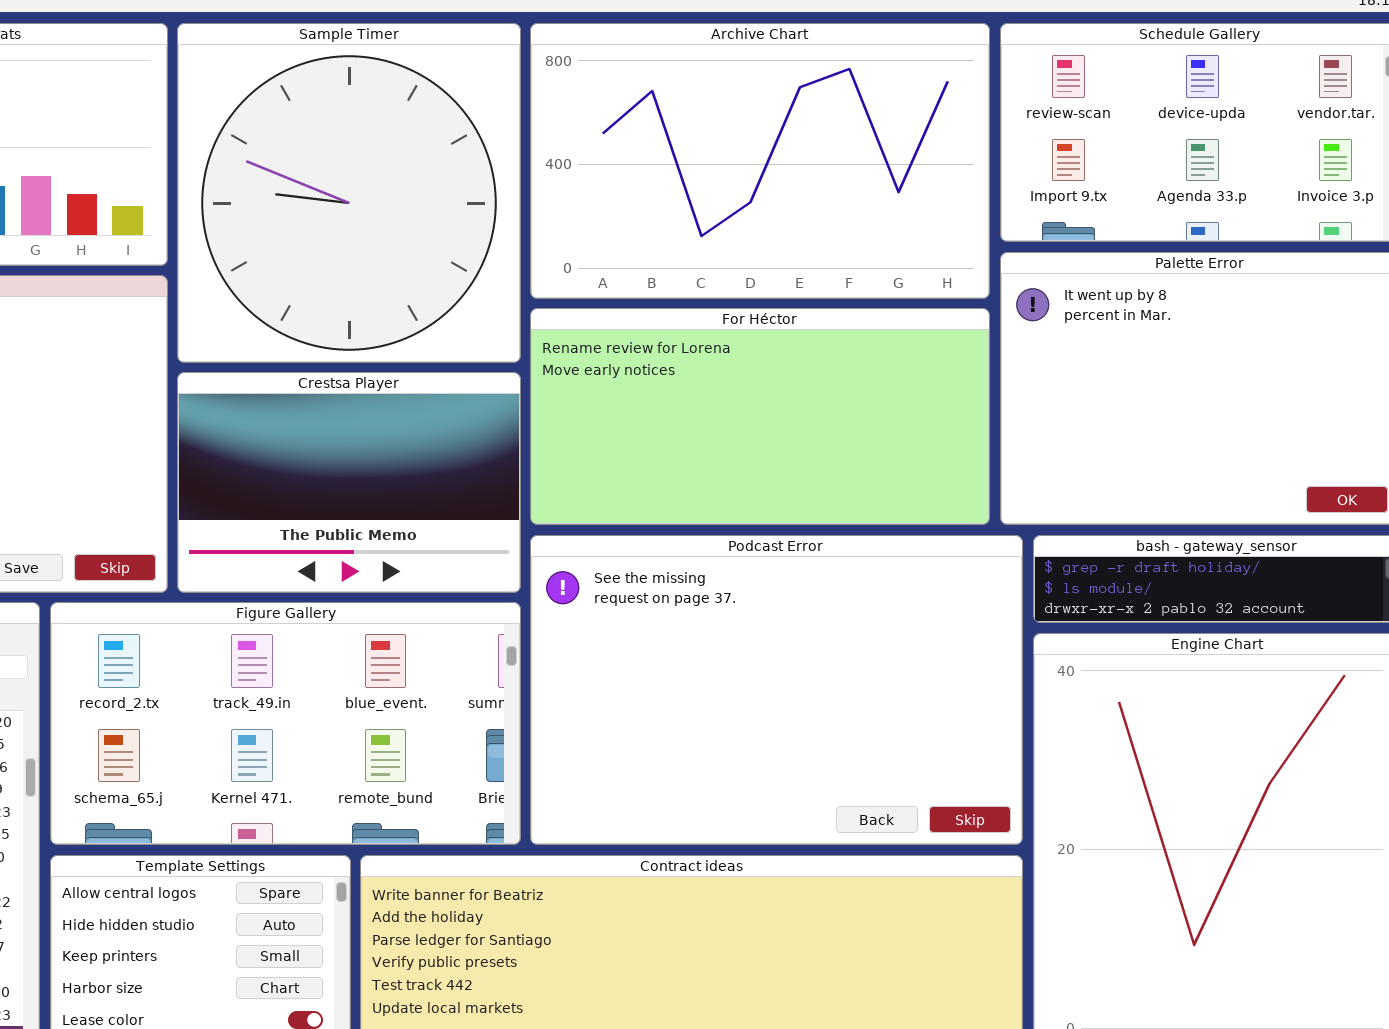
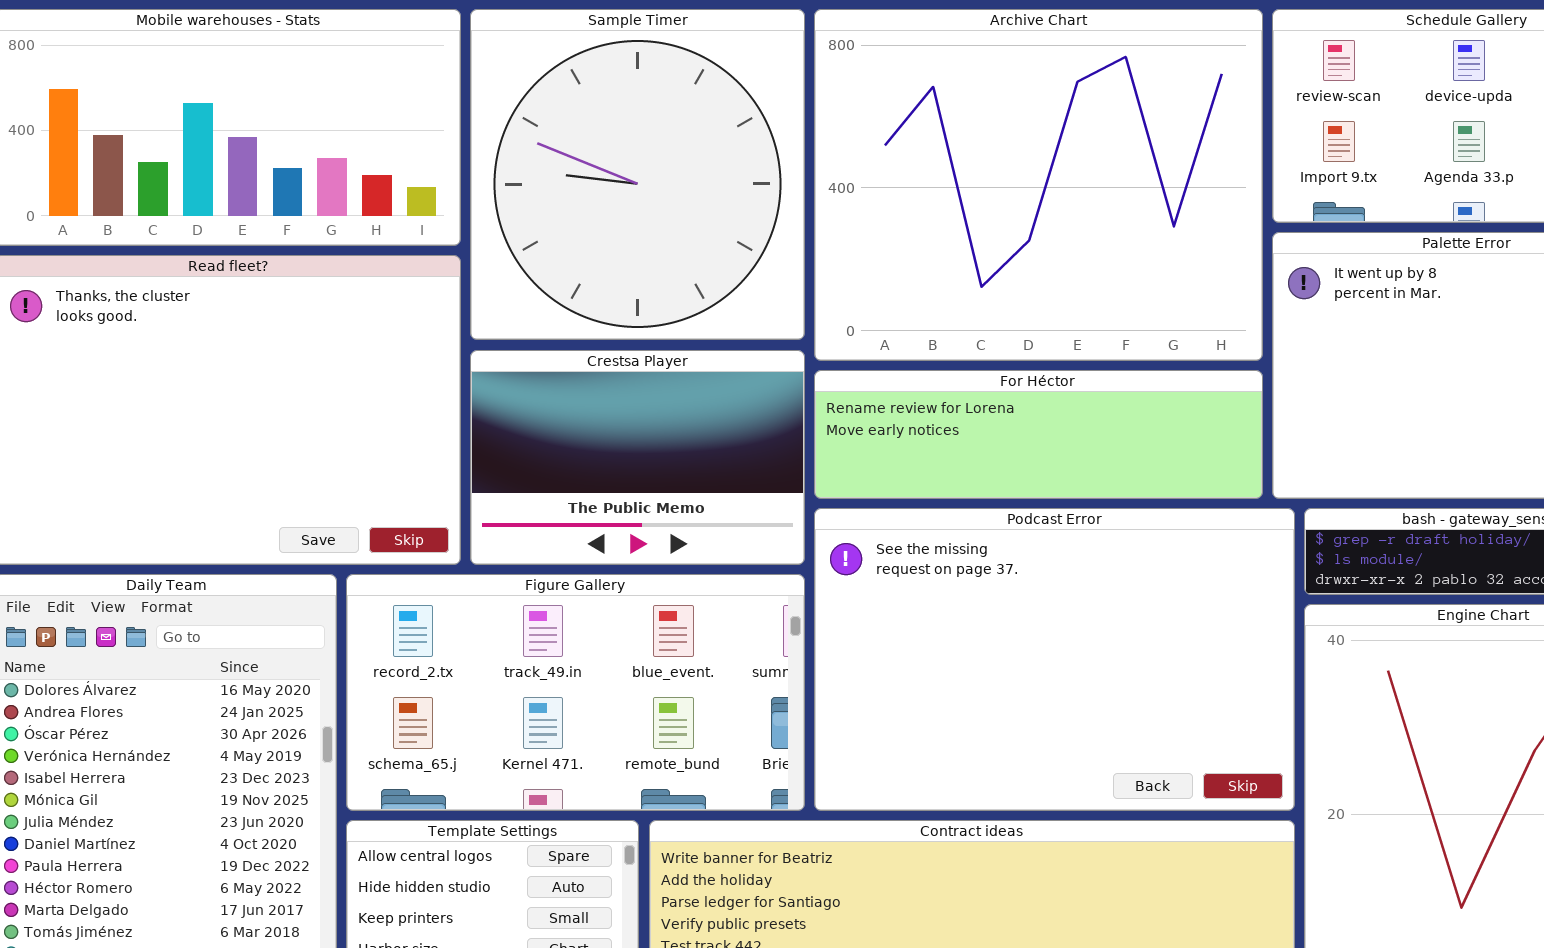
Archive Chart: [530,23,990,299] -> [814,9,1263,361], resized
For Héctor: [530,308,990,525] -> [814,370,1263,499], resized

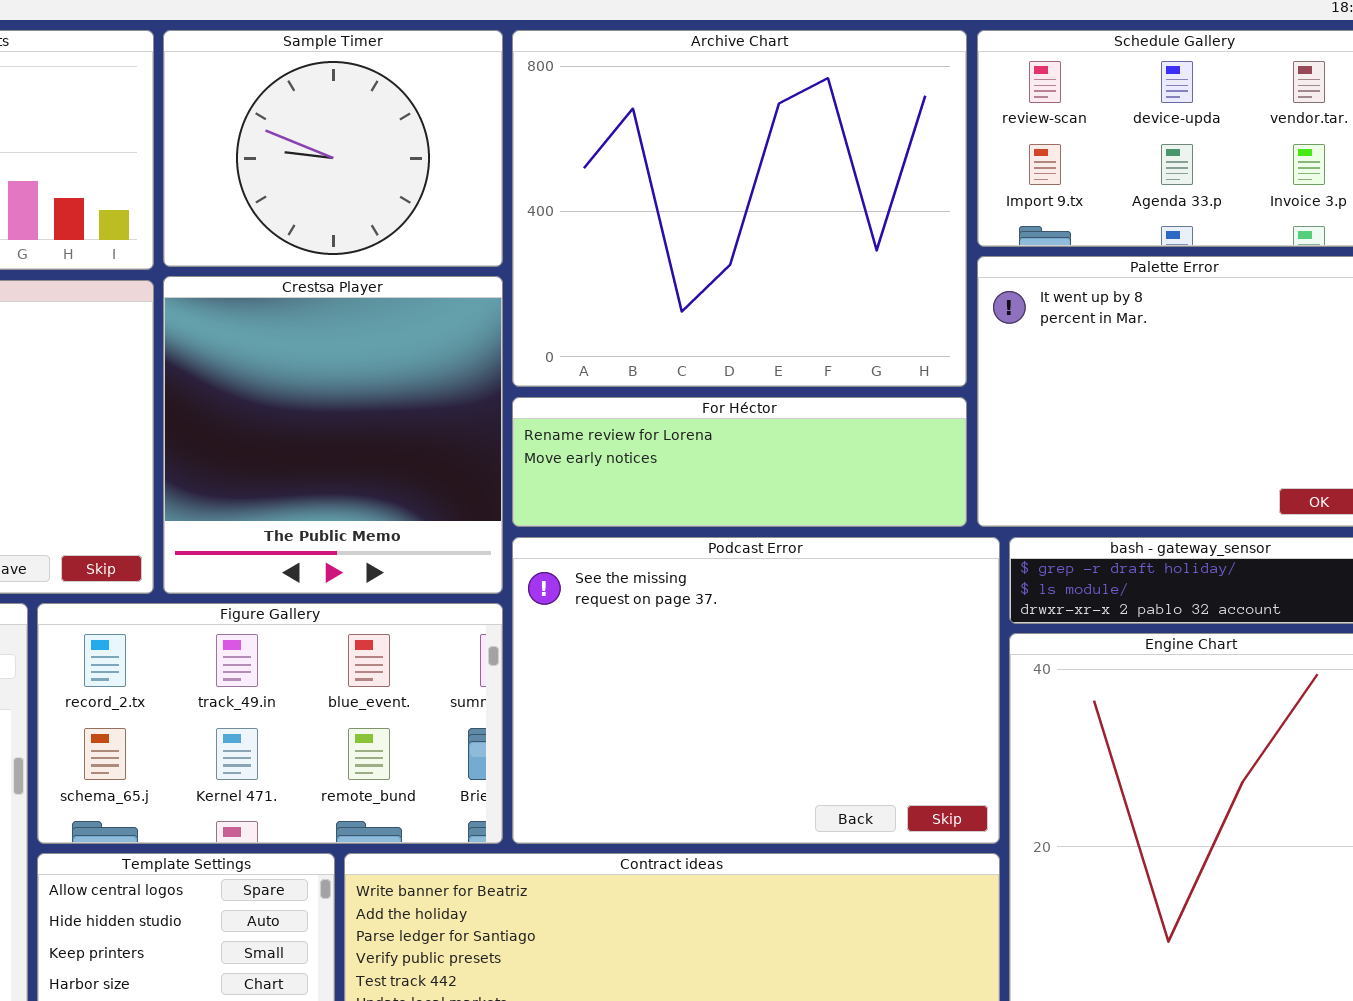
Sample Timer: [470,9,805,340] -> [163,30,503,267], resized
Crestsa Player: [470,350,805,565] -> [163,276,503,594], resized

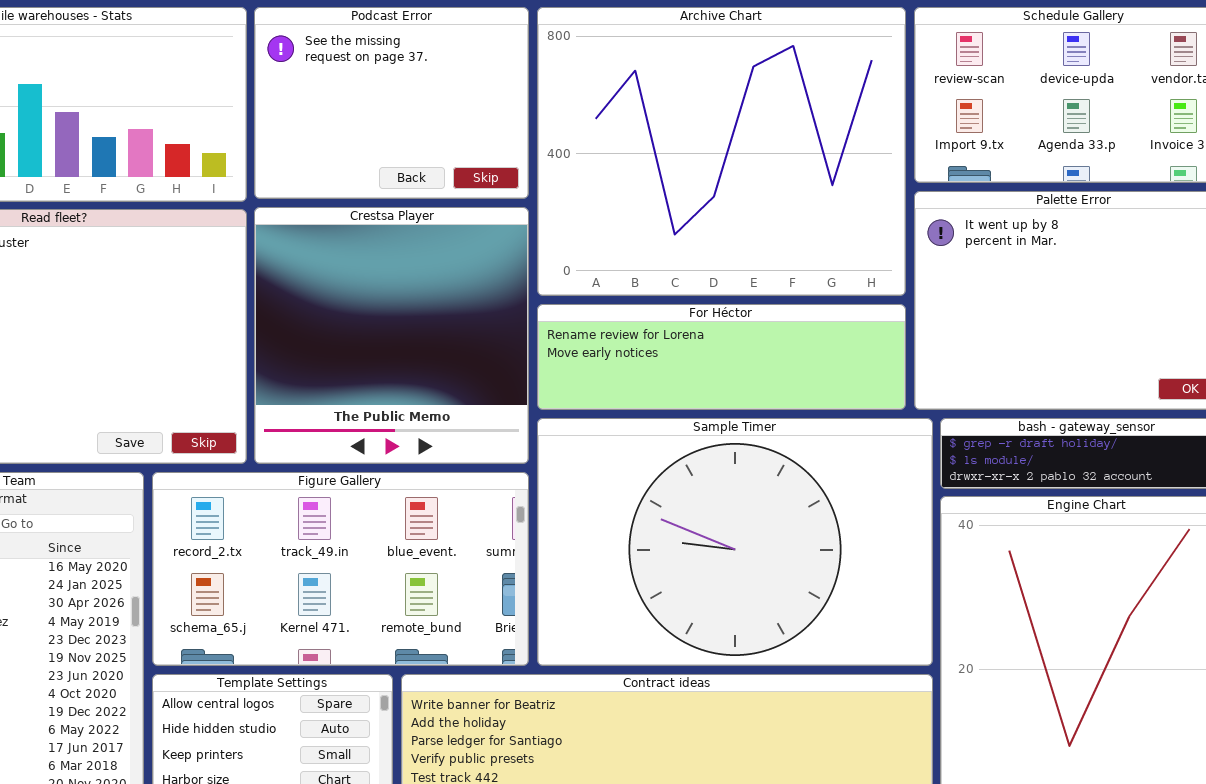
Sample Timer: [163,30,503,267] -> [537,418,933,666], moved, resized
Podcast Error: [512,537,1000,844] -> [254,7,529,199], moved, resized

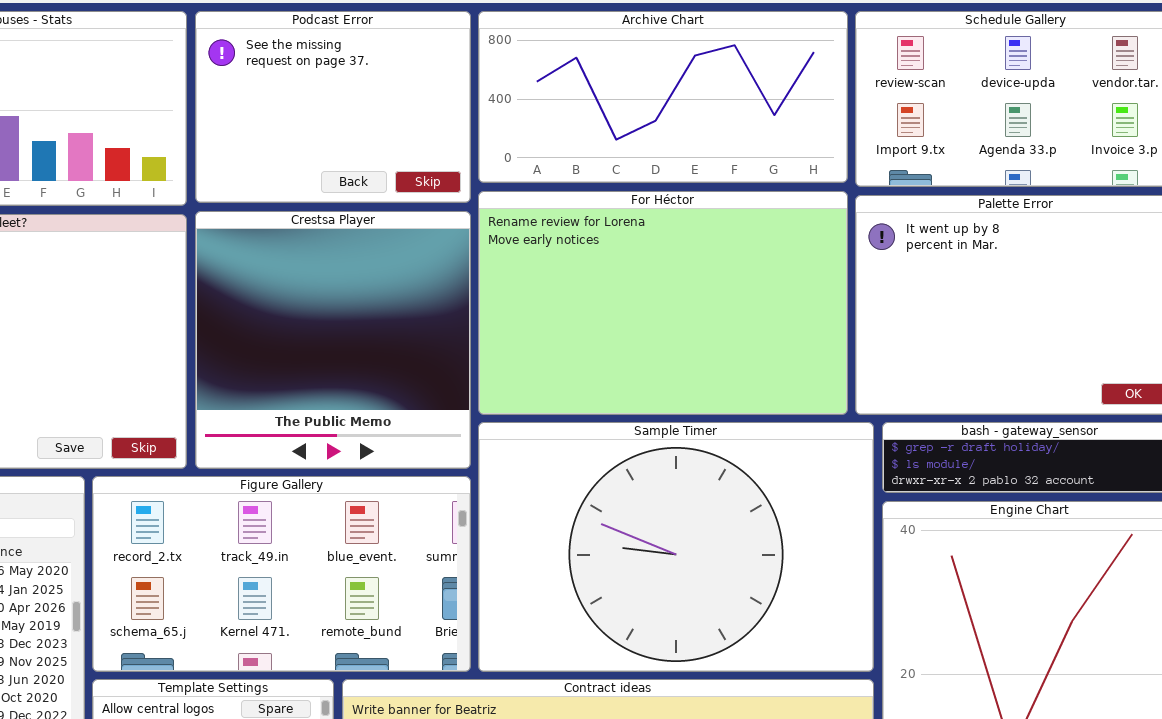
Archive Chart: [537,7,906,296] -> [478,11,848,183], resized
For Héctor: [537,304,906,410] -> [478,191,848,415], resized

